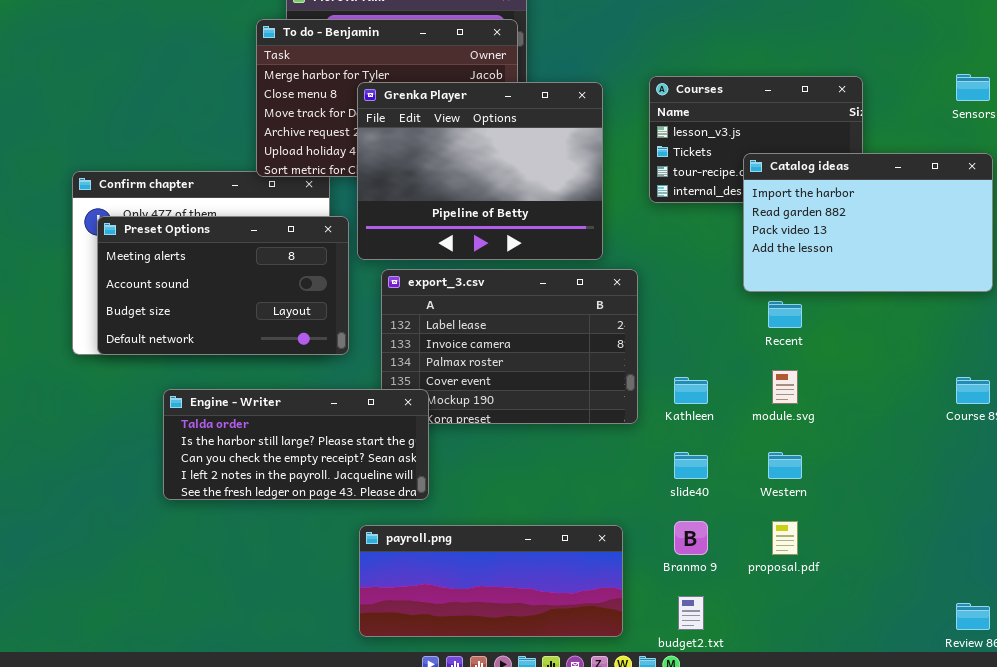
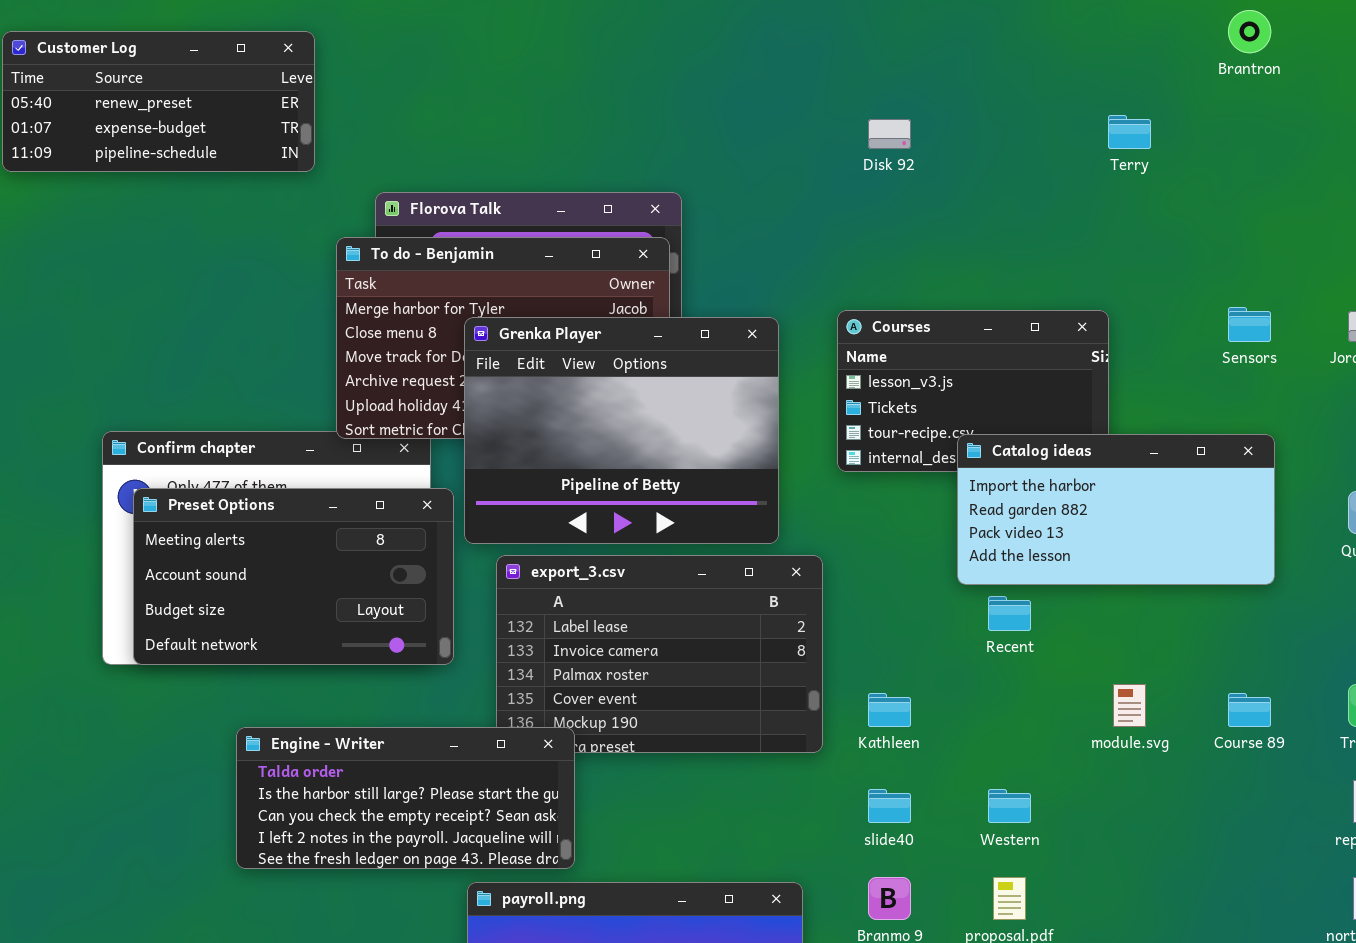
Catalog ideas: [743,153,993,292] -> [957,434,1275,585], resized
module.svg: [772,370,798,404] -> [1113,684,1146,727], moved
Engine - Writer: [163,389,429,500] -> [236,727,575,869], moved

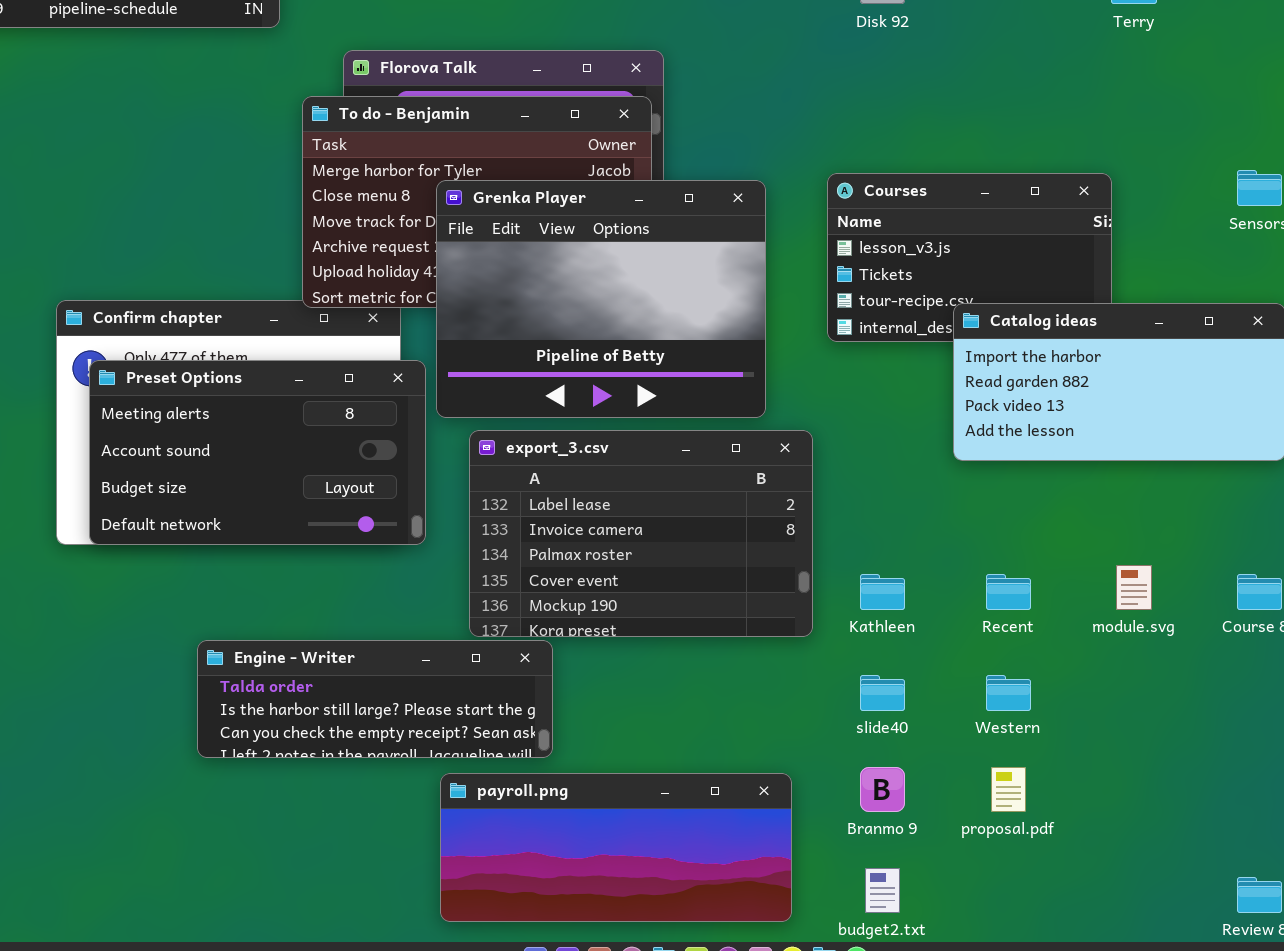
Recent: [988,596,1031,631] -> [986,574,1031,610], moved
Engine - Writer: [236,727,575,869] -> [197,640,553,758], resized

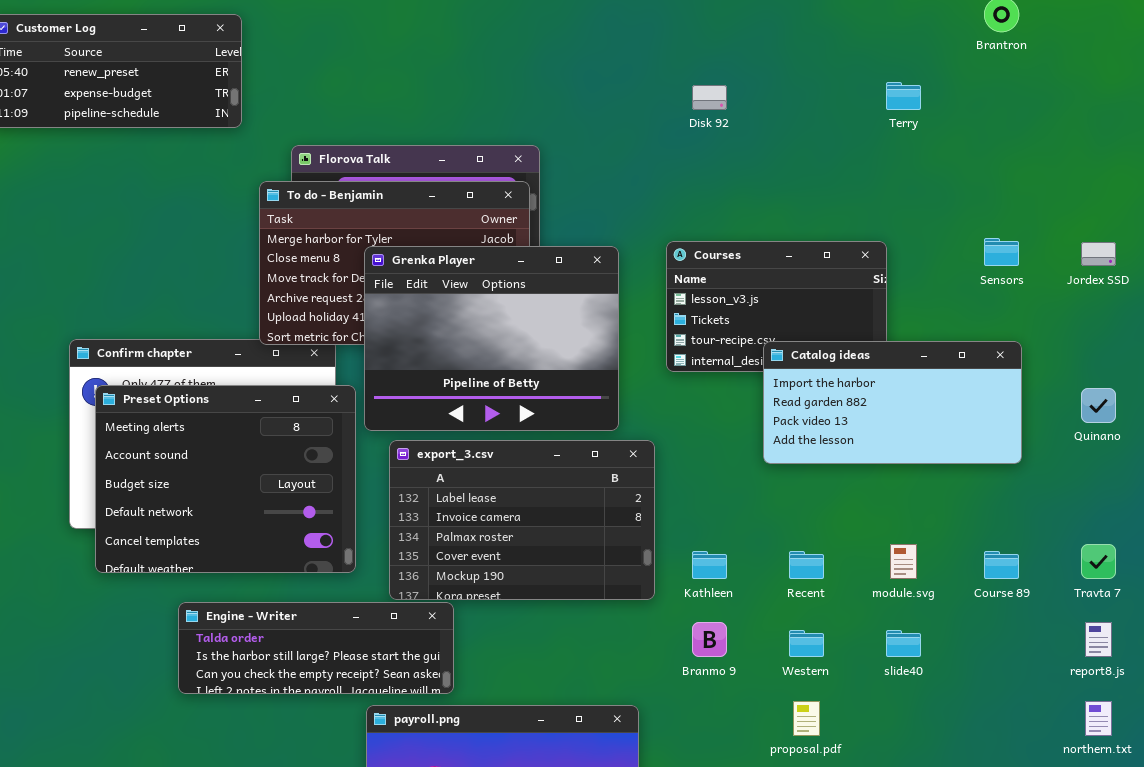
Preset Options: [89,360,426,545] -> [95,385,356,573], resized
slide40: [860,675,905,711] -> [886,630,921,657], moved
Branmo 9: [860,767,905,812] -> [692,622,727,657], moved

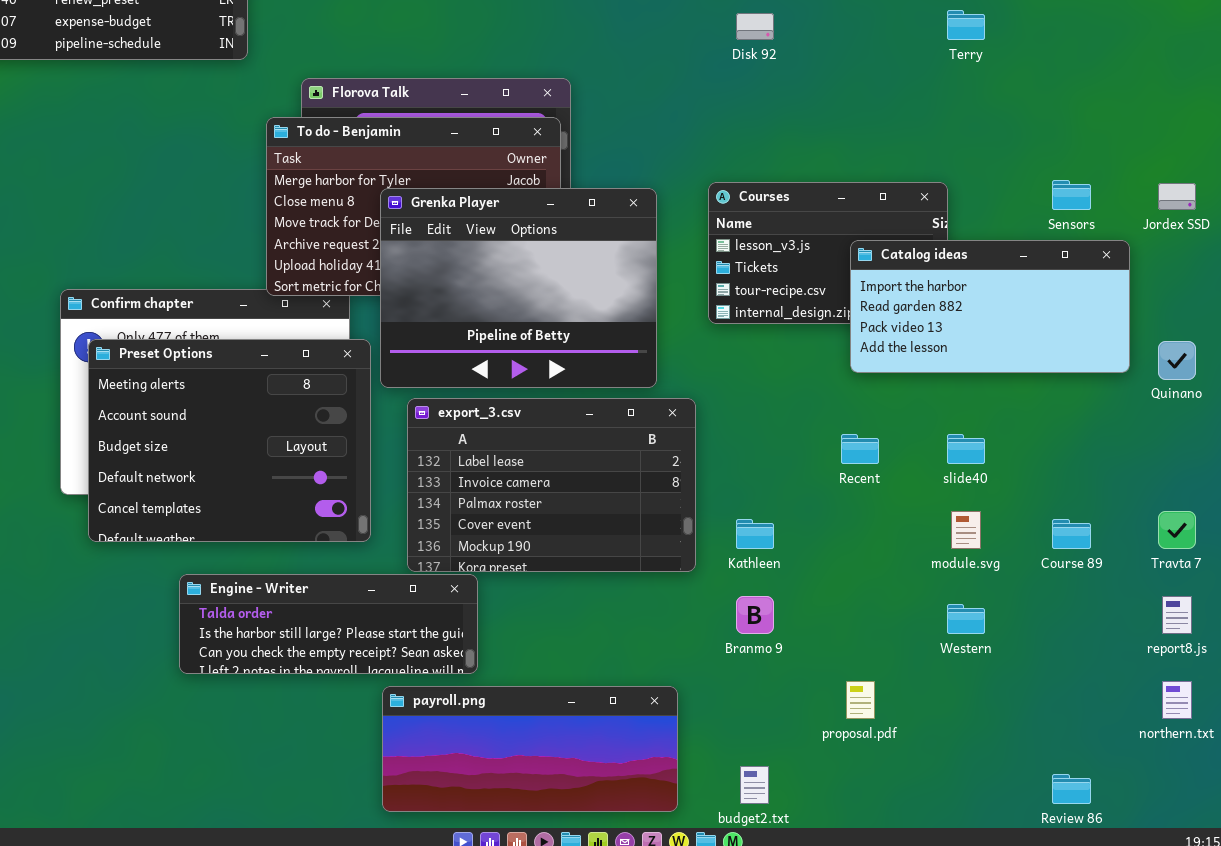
Catalog ideas: [763,341,1022,464] -> [850,240,1130,373], moved
Recent: [789,551,824,579] -> [841,434,879,464], moved
Western: [789,630,824,657] -> [947,604,985,634], moved
slide40: [886,630,921,657] -> [947,434,985,464], moved

